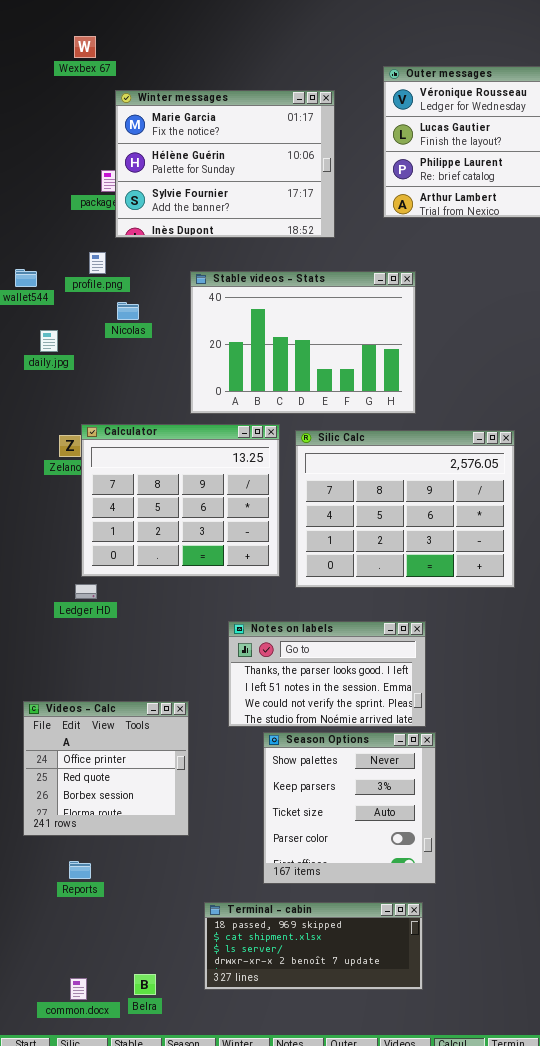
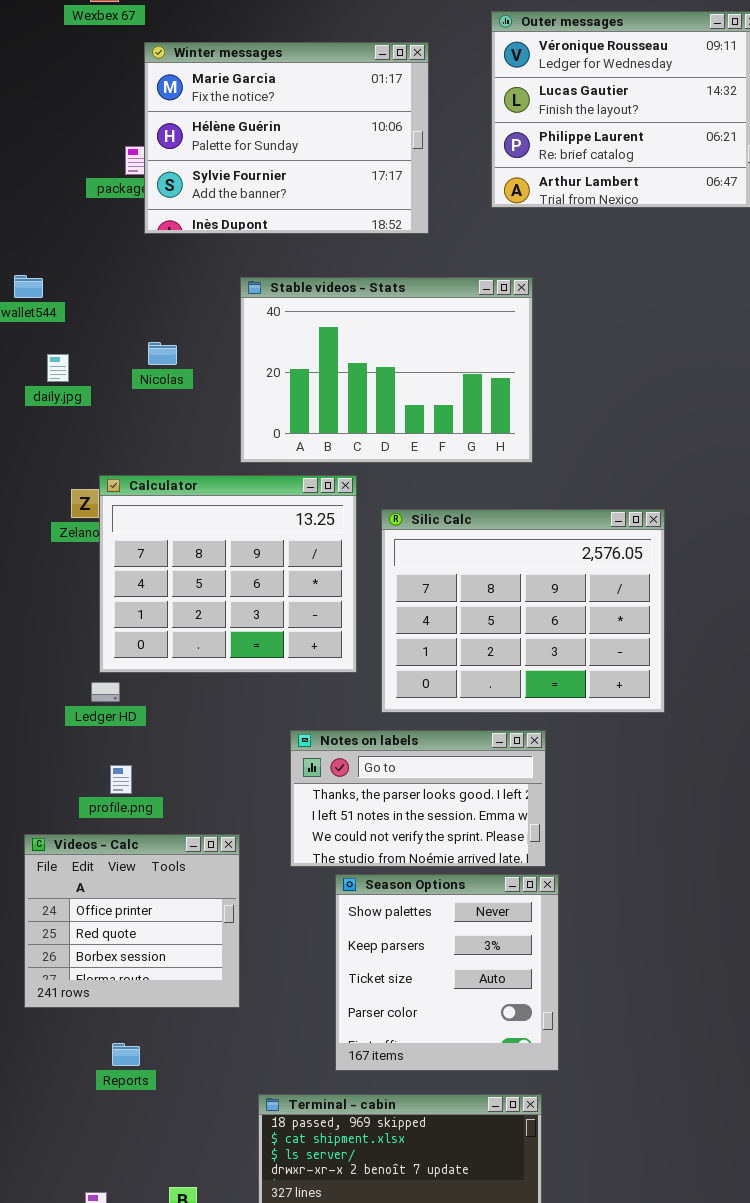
profile.png: [89,252,106,274] -> [110,765,132,794], moved
Nicolas: [117,302,139,320] -> [148,342,177,365], moved
Silic Calc: [295,430,515,588] -> [381,509,665,713], moved
Reports: [69,861,91,879] -> [112,1043,140,1066], moved

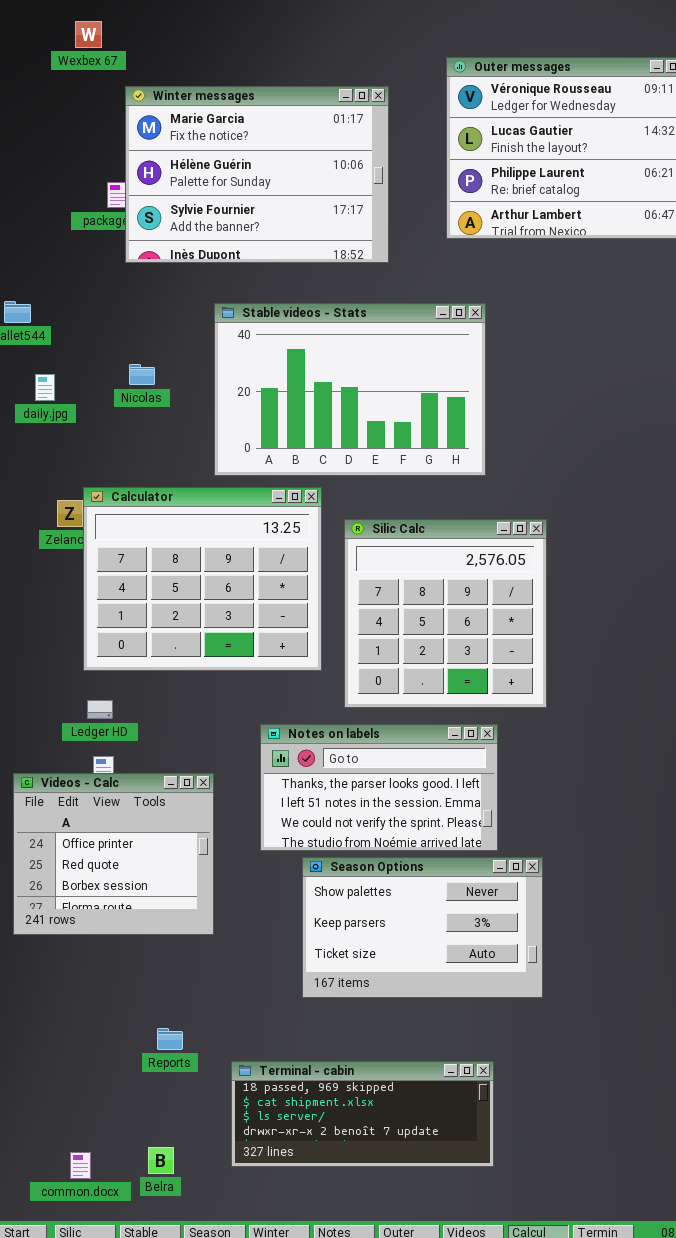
Silic Calc: [381,509,665,713] -> [344,519,547,708], resized
Ledger HD: [91,682,120,702] -> [87,700,113,719], moved
Videos - Calc: [24,834,240,1008] -> [13,773,214,935], moved
Season Options: [335,874,559,1071] -> [302,857,543,998], resized
Reports: [112,1043,140,1066] -> [157,1028,183,1050], moved

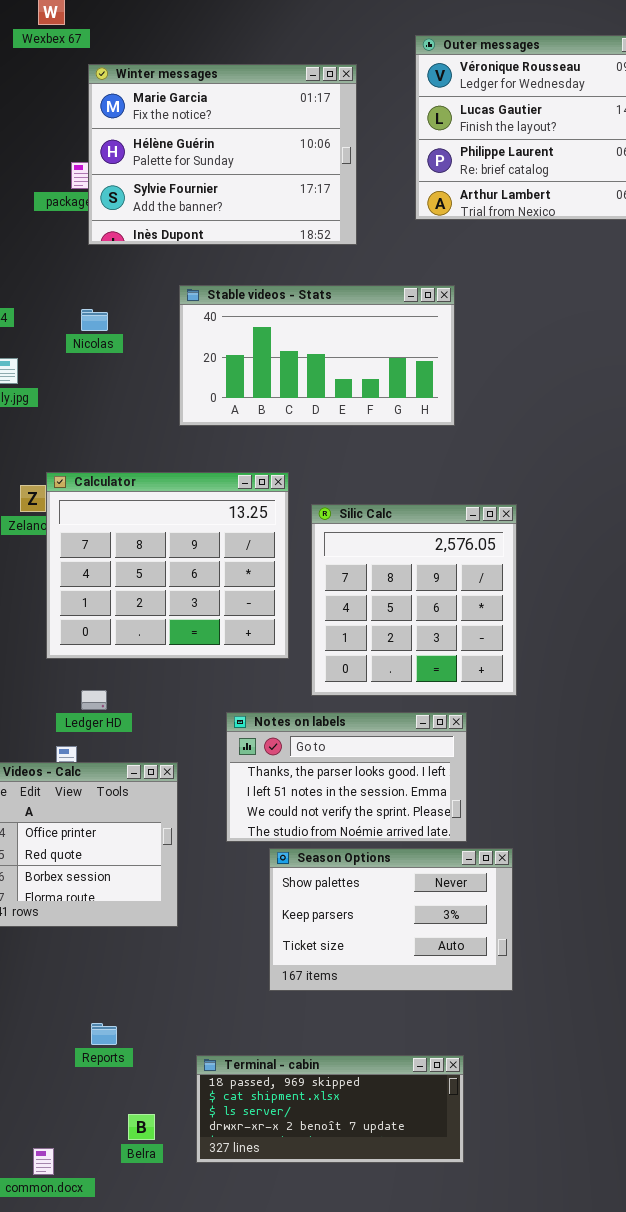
Stable videos - Stats: [214,303,486,476] -> [179,285,455,426], resized
Nicolas: [129,364,155,385] -> [81,309,108,331], moved
Ledger HD: [87,700,113,719] -> [81,690,107,710], moved
Reports: [157,1028,183,1050] -> [91,1023,117,1045], moved
Belra: [148,1147,174,1174] -> [128,1114,155,1140], moved

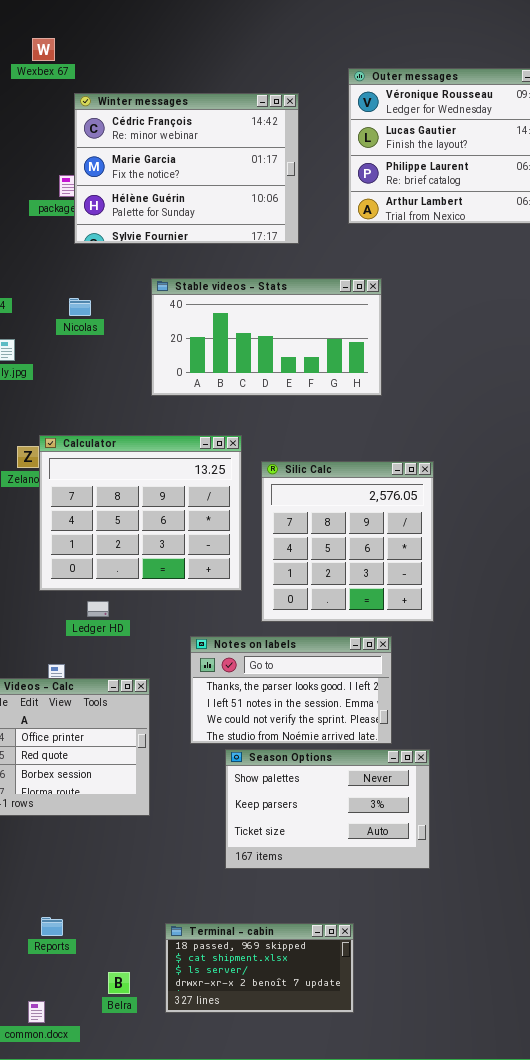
Winter messages: [88,64,357,245] -> [74,93,299,244], scrolled up 1 row
Ledger HD: [81,690,107,710] -> [87,601,109,617], moved
Reports: [91,1023,117,1045] -> [41,917,63,936], moved
Terminal - cabin: [196,1055,464,1163] -> [165,923,354,1013], resized

